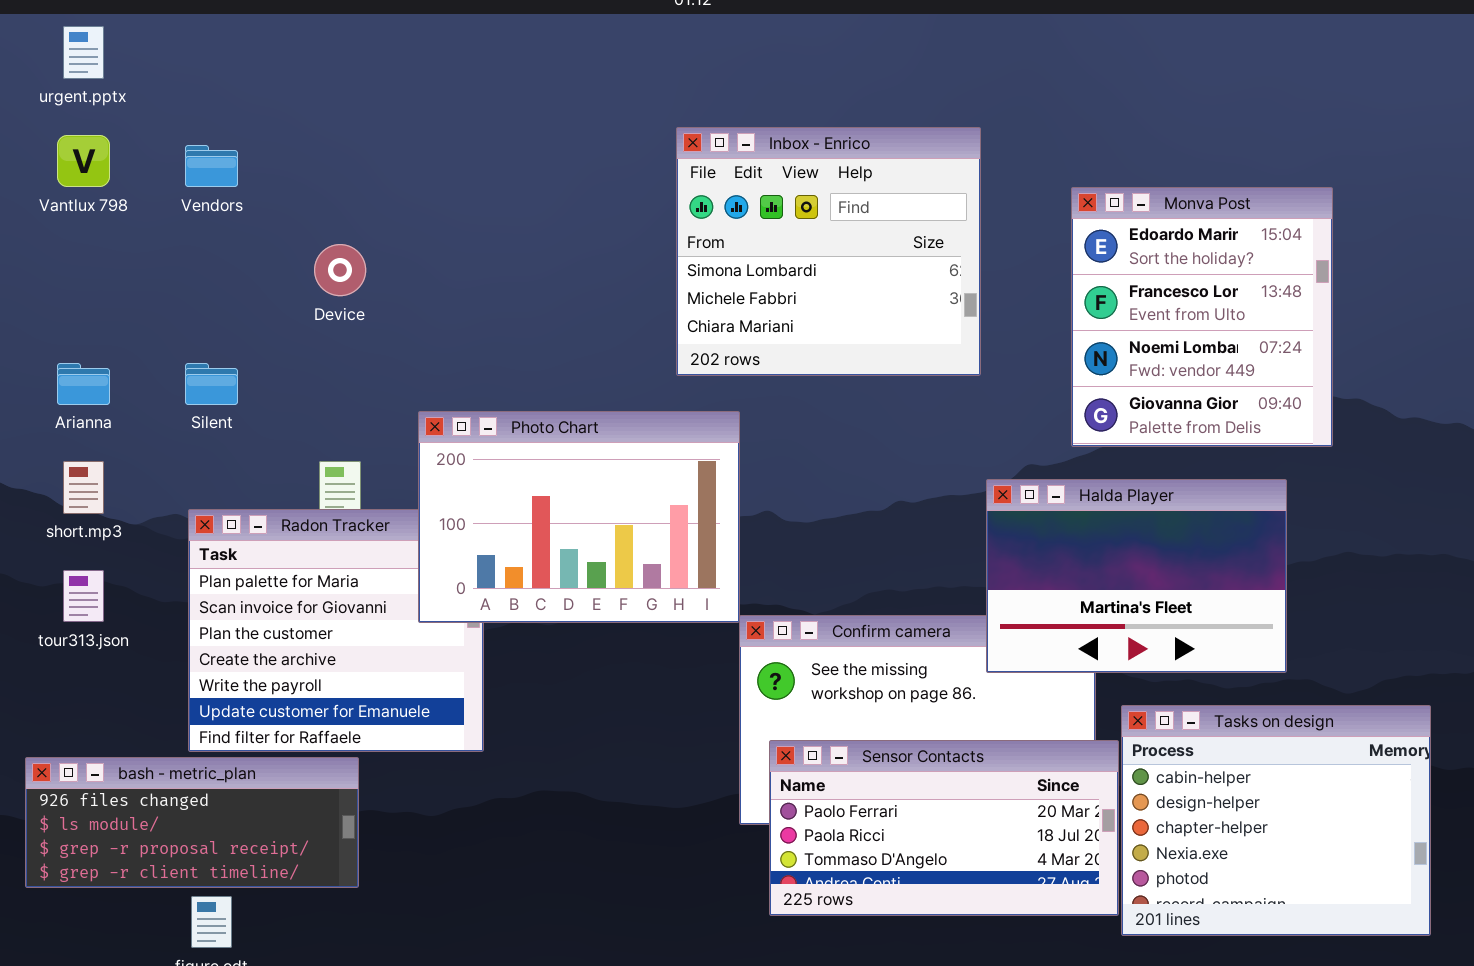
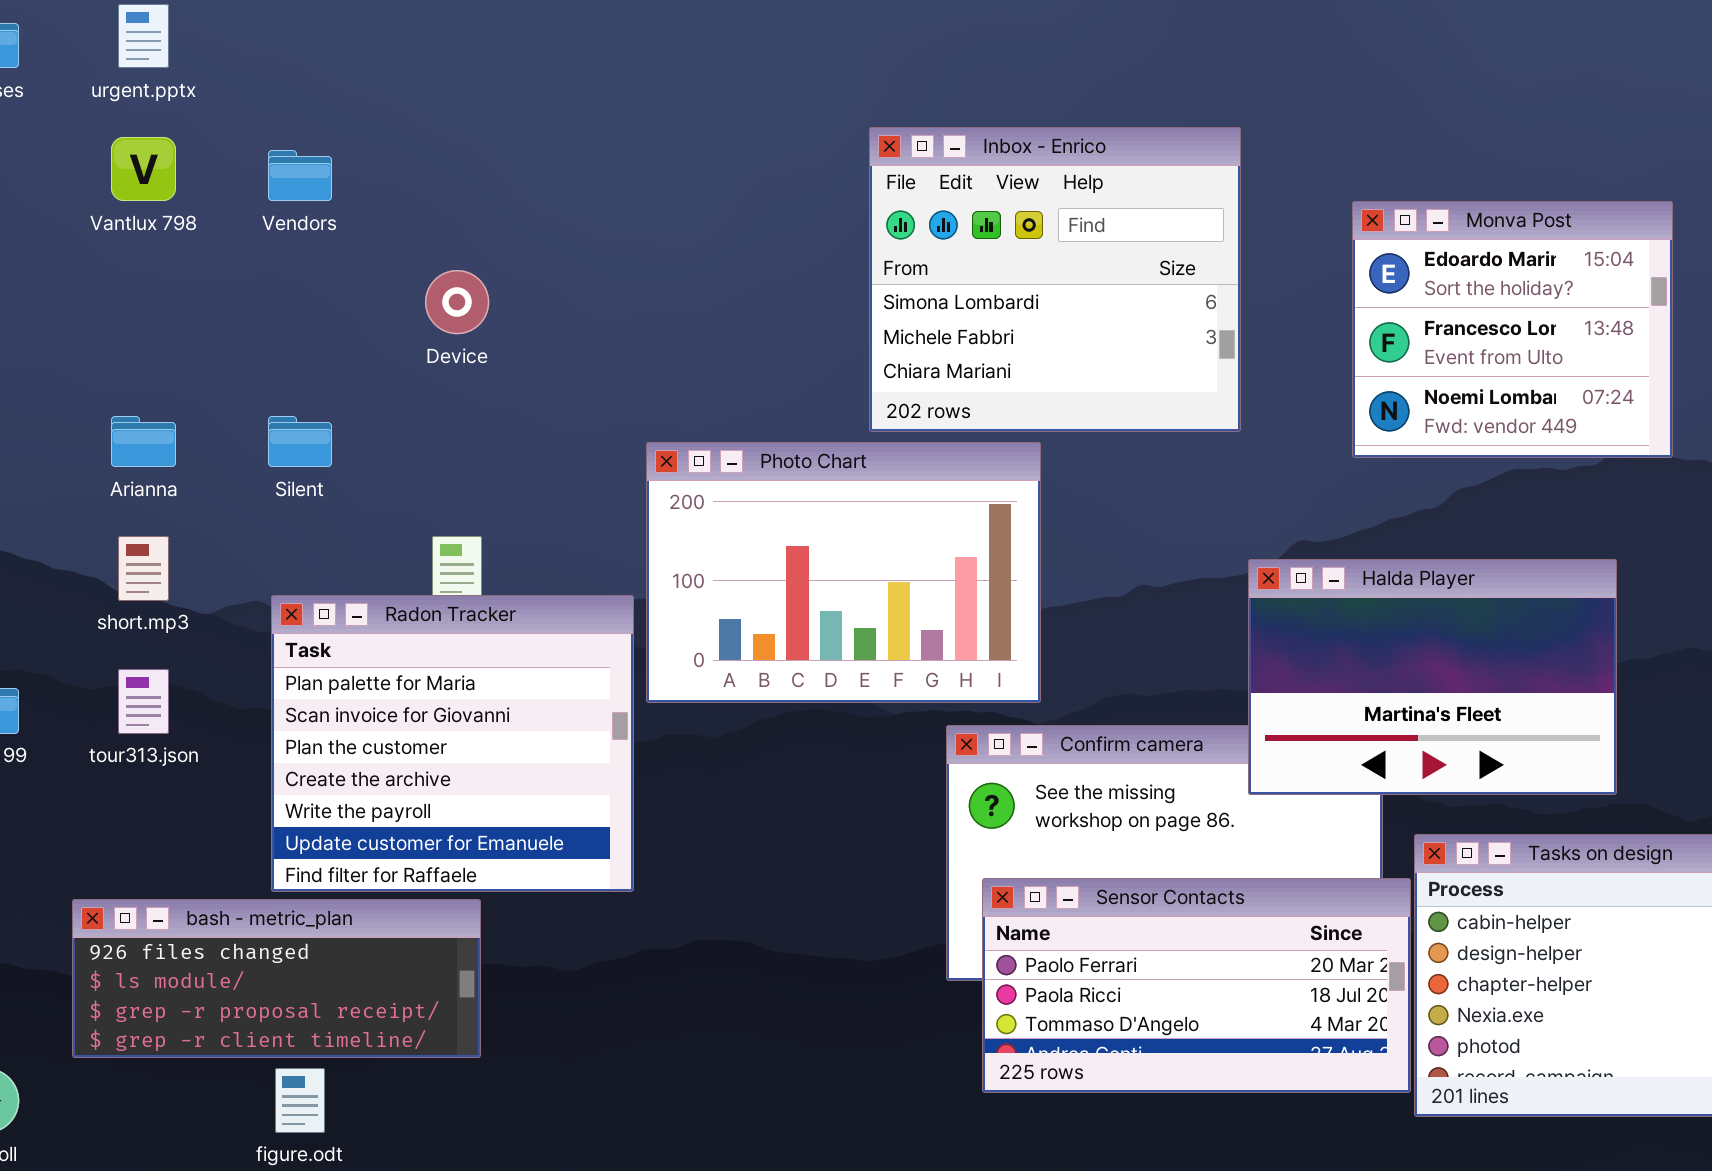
Monva Post: [1071,187,1333,447] -> [1352,201,1673,458], resized
Photo Chart: [418,411,740,623] -> [646,442,1041,703], moved

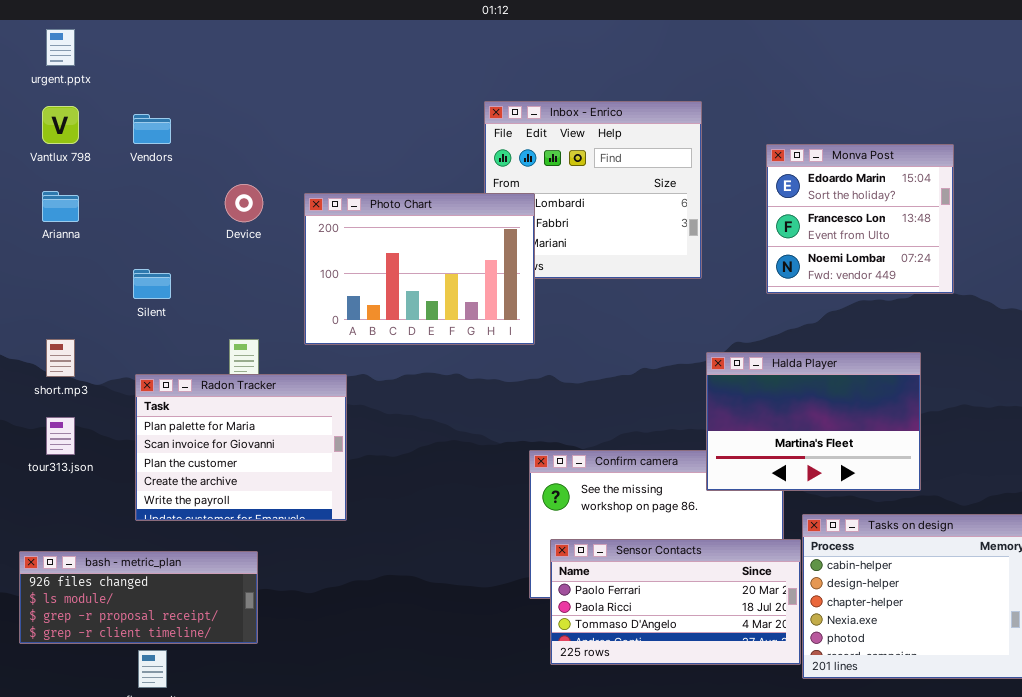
Arianna: [111,416,176,467] -> [42,191,79,222], moved
Photo Chart: [646,442,1041,703] -> [304,193,535,345], moved
Radon Tracker: [271,595,634,892] -> [135,374,347,521], resized

